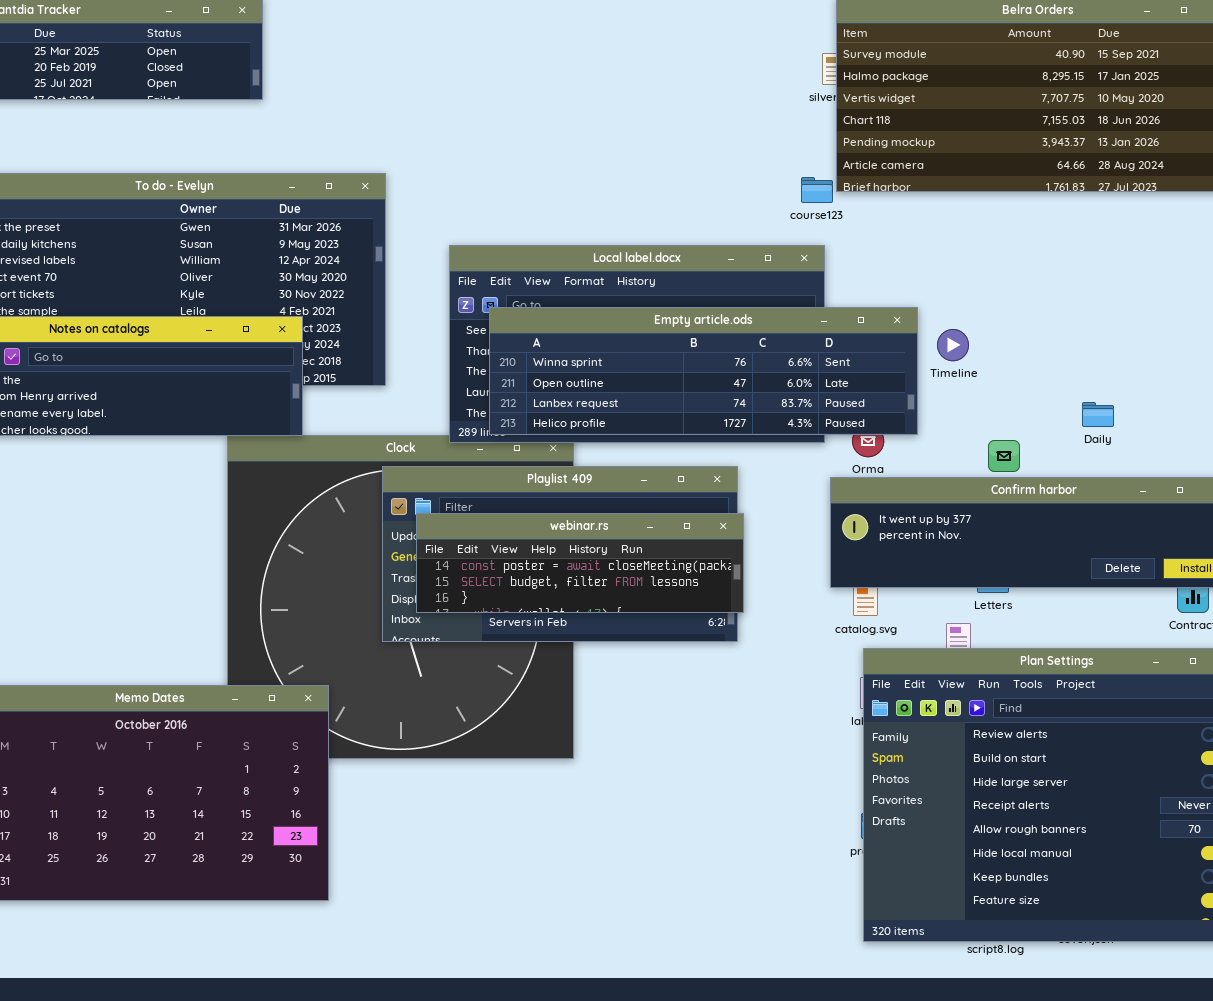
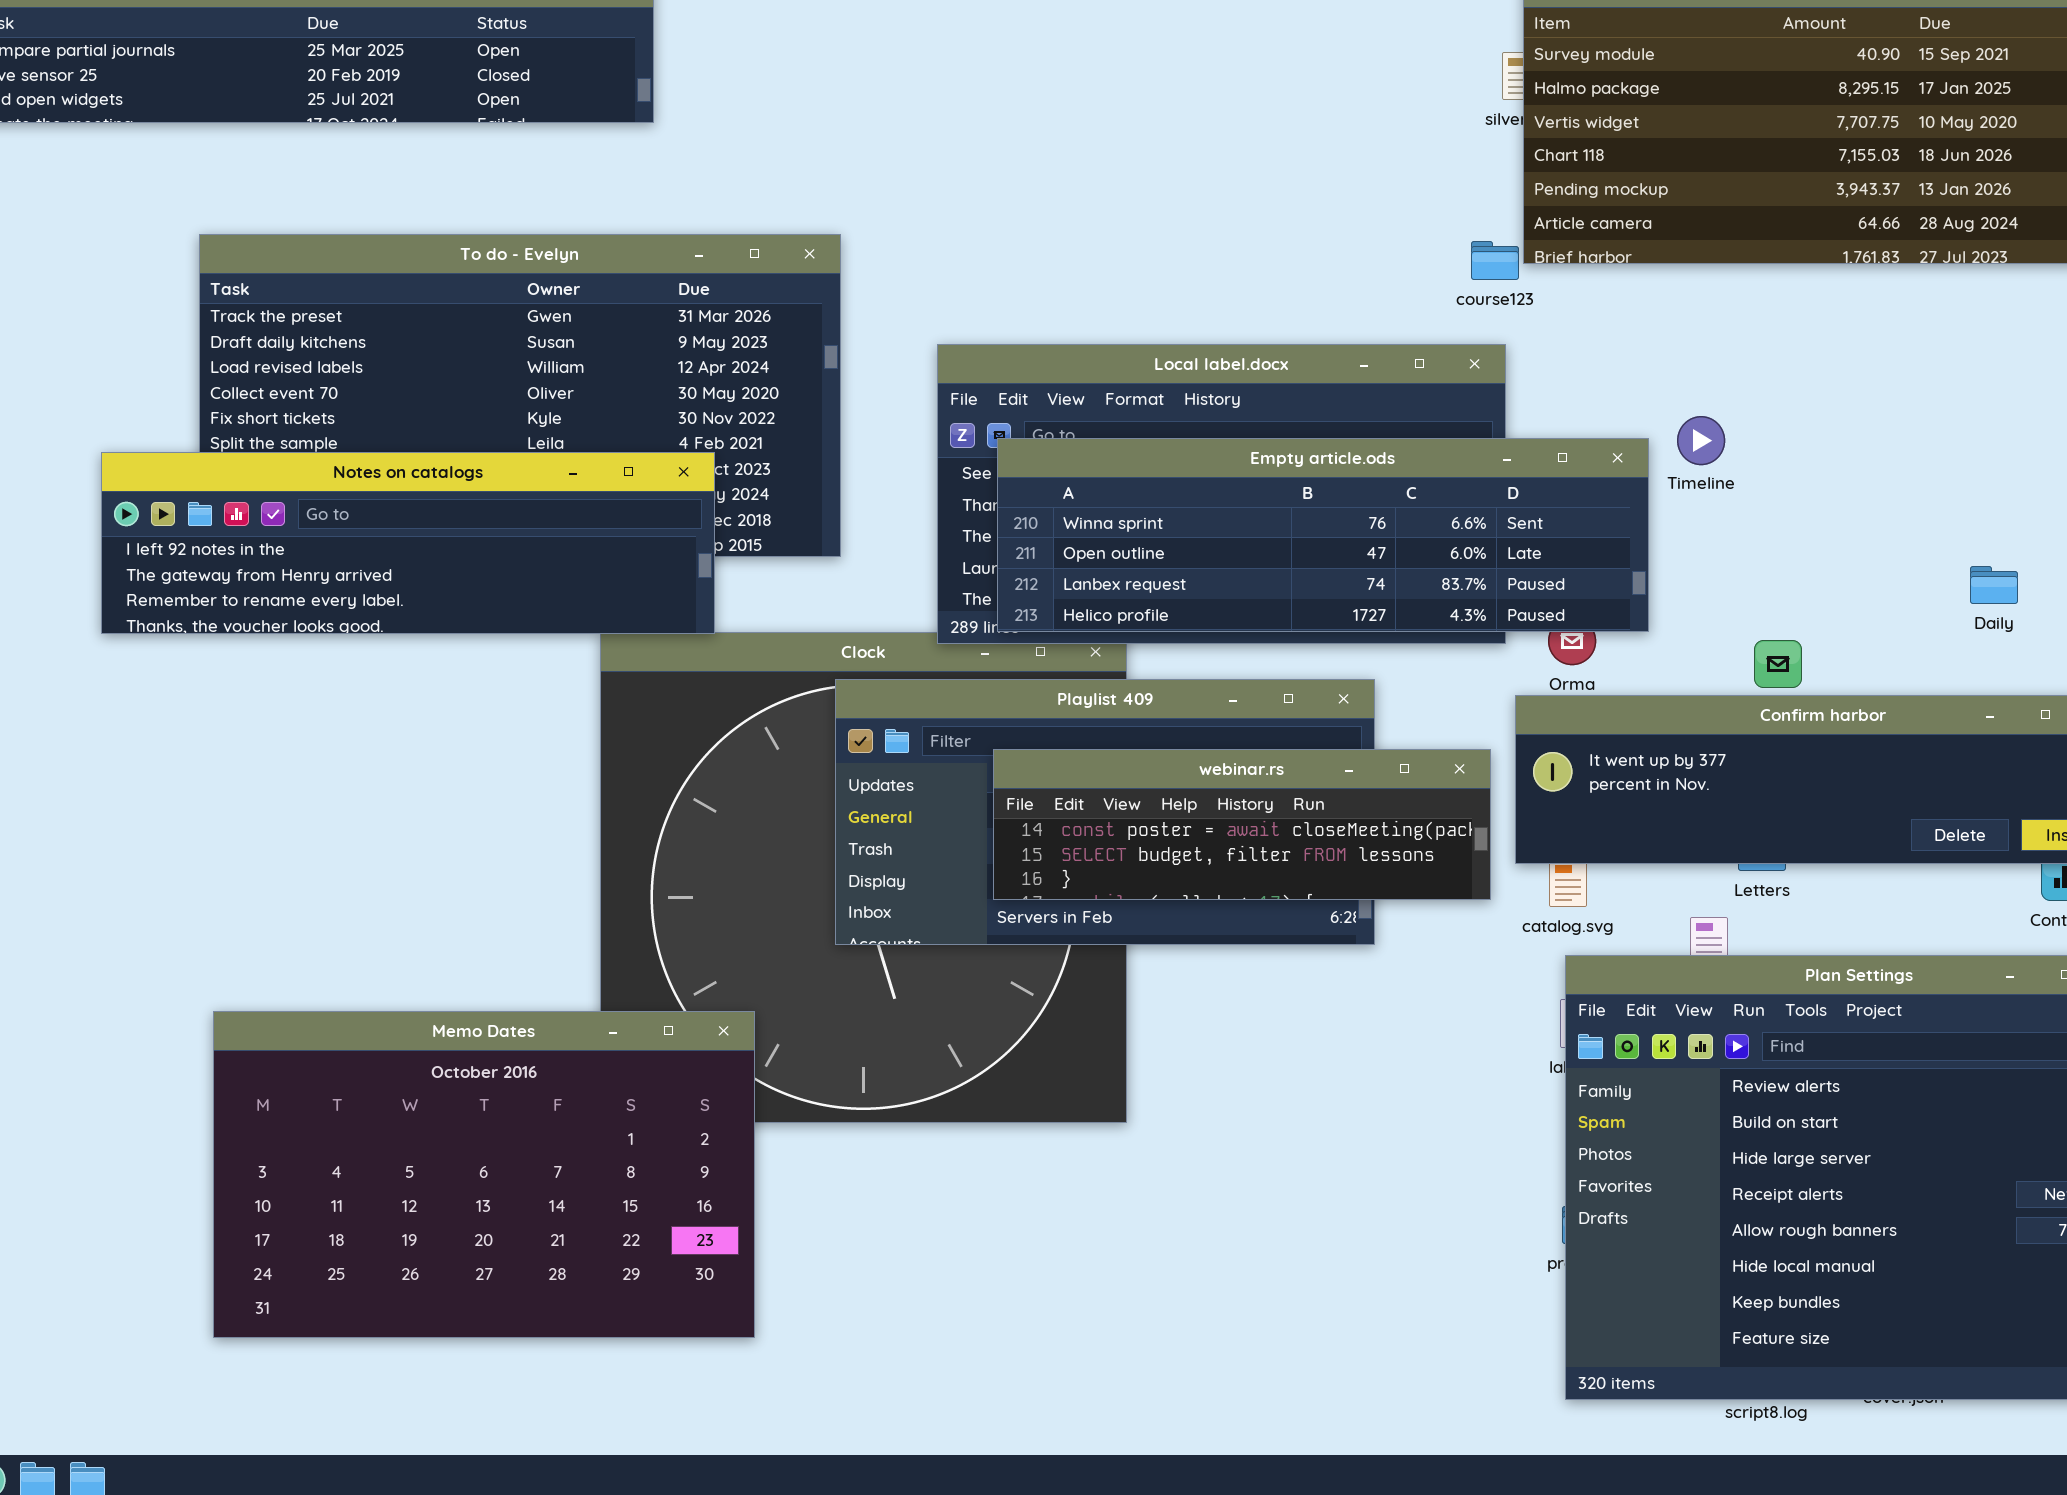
Timeline: [937,329,969,361] -> [1677,416,1725,465], moved
Daily: [1082,402,1114,427] -> [1970,566,2018,604], moved
webinar.rs: [416,513,744,613] -> [993,749,1491,900], moved

